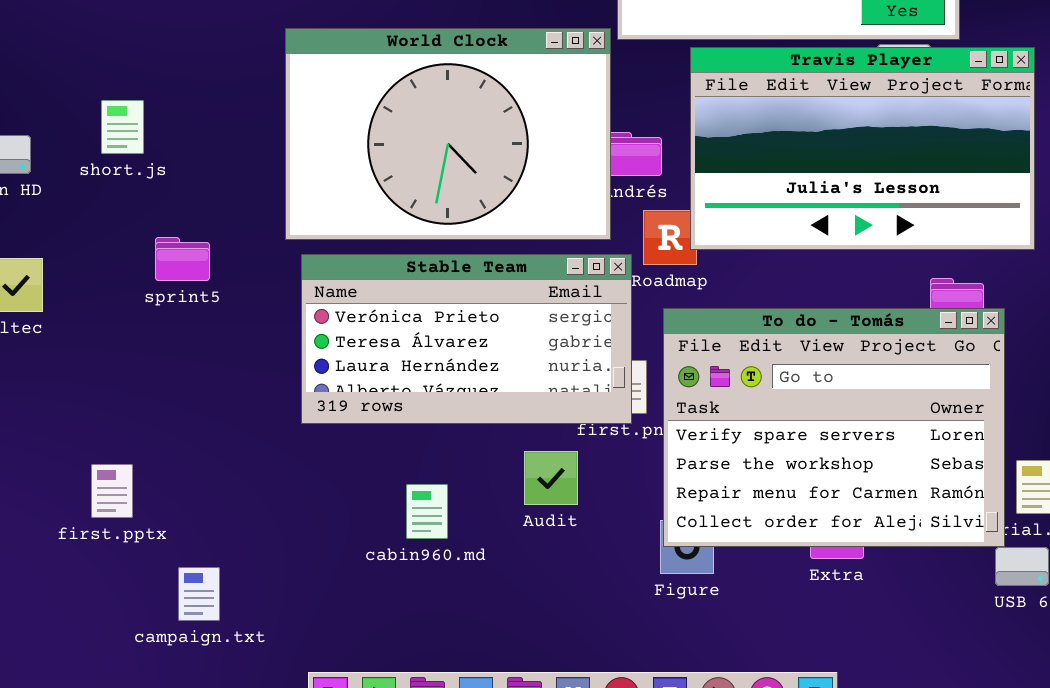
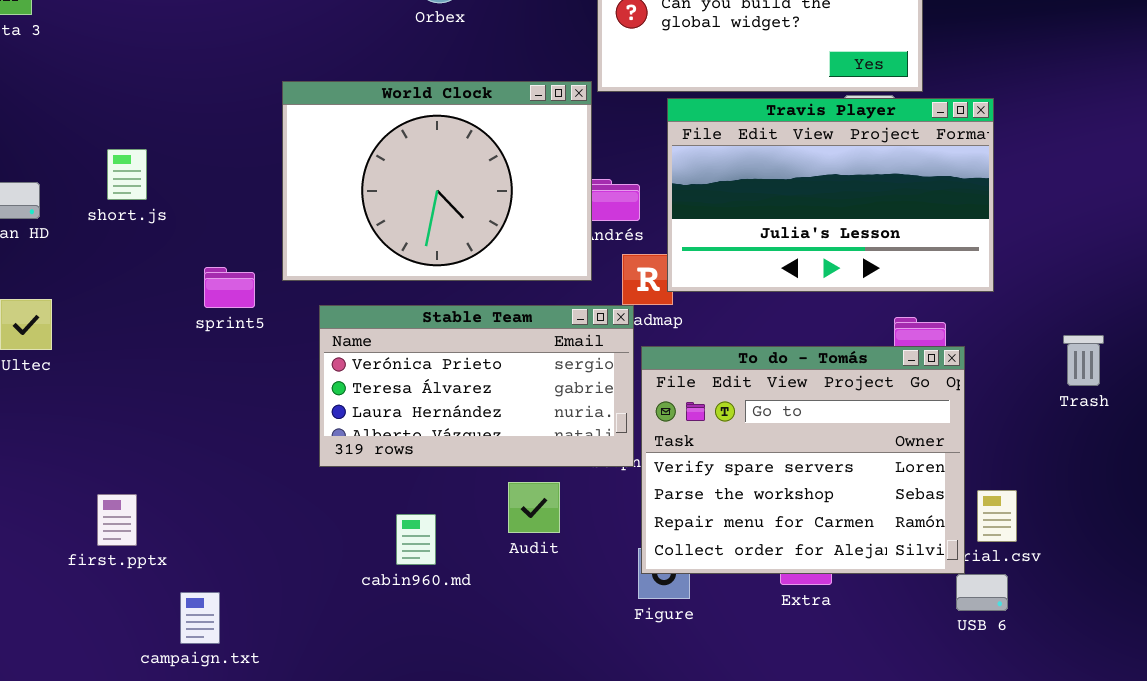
sprint5: [155,237,210,281] -> [204,267,255,308], moved
Stable Team: [301,254,632,424] -> [319,305,634,467], moved

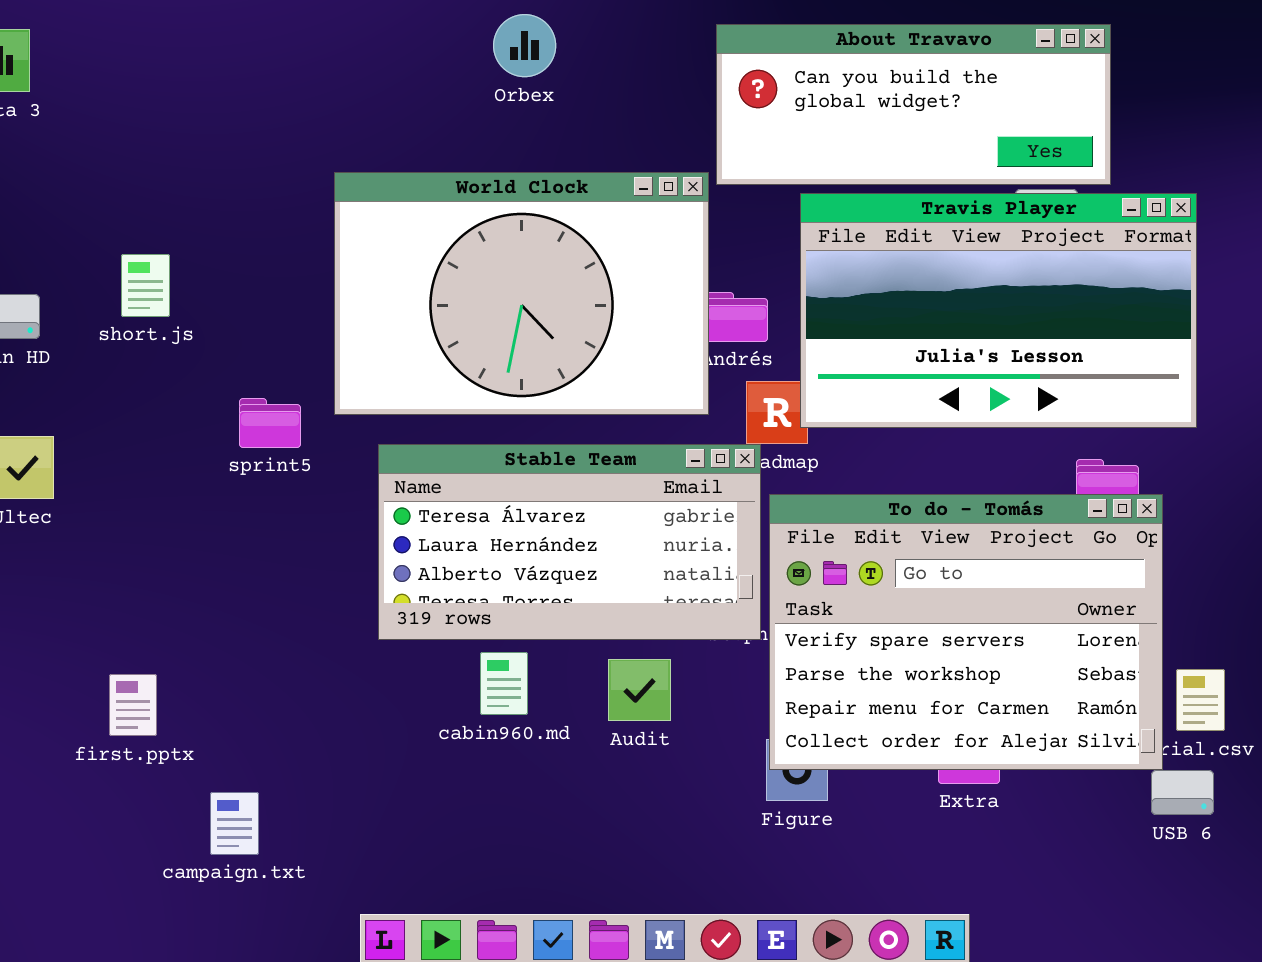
Stable Team: [319,305,634,467] -> [378,444,761,640], scrolled down 1 row
cabin960.md: [396,514,436,565] -> [480,652,528,715], moved

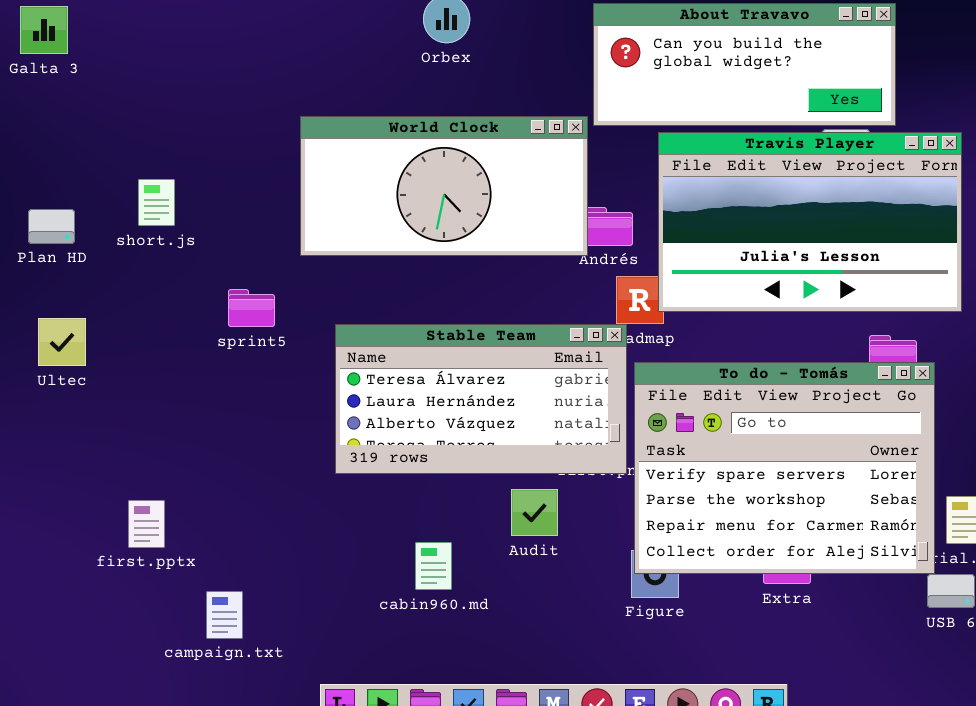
World Clock: [334,172,709,415] -> [300,116,588,256], resized
cabin960.md: [480,652,528,715] -> [415,542,452,590], moved

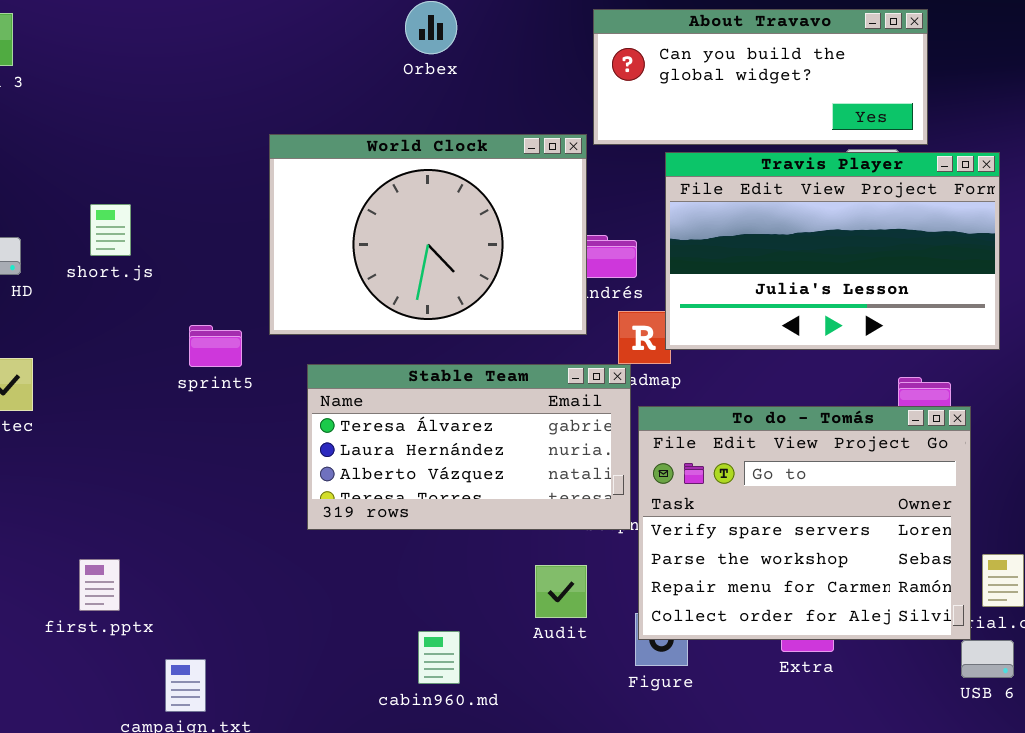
World Clock: [300,116,588,256] -> [269,134,587,335], resized
Audit: [511,489,558,536] -> [535,565,587,618], moved
cabin960.md: [415,542,452,590] -> [418,631,460,684], moved

